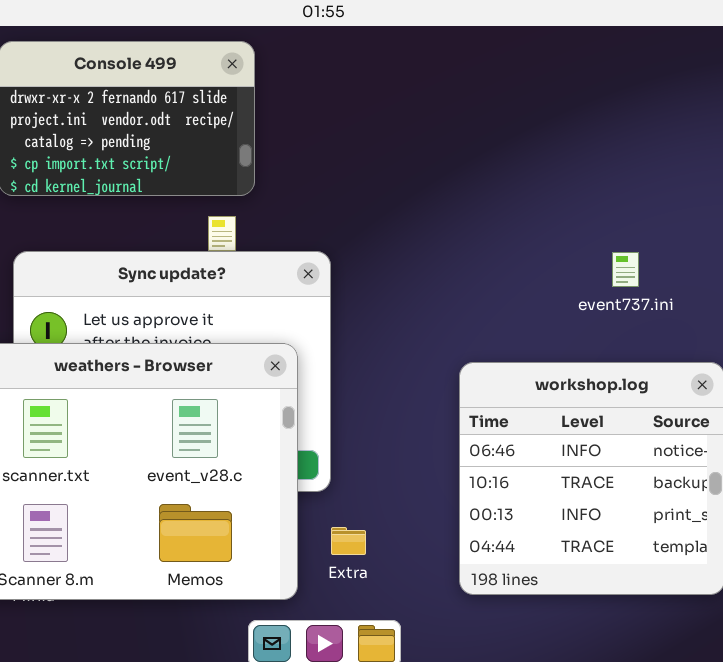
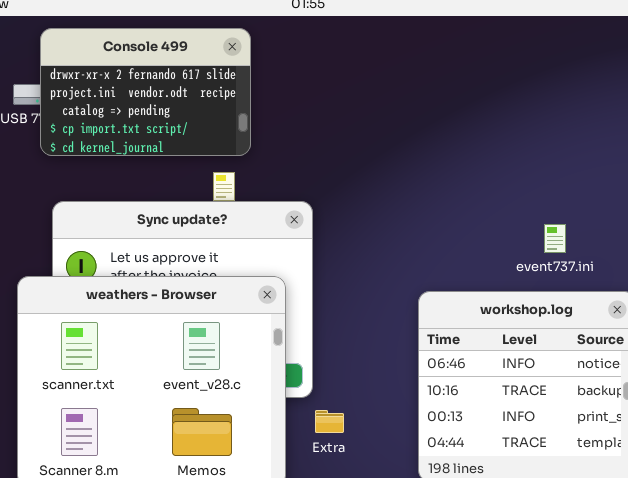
event737.ini: [612,252,639,287] -> [544,224,566,253], moved
Extra: [331,527,366,555] -> [315,410,344,433], moved

